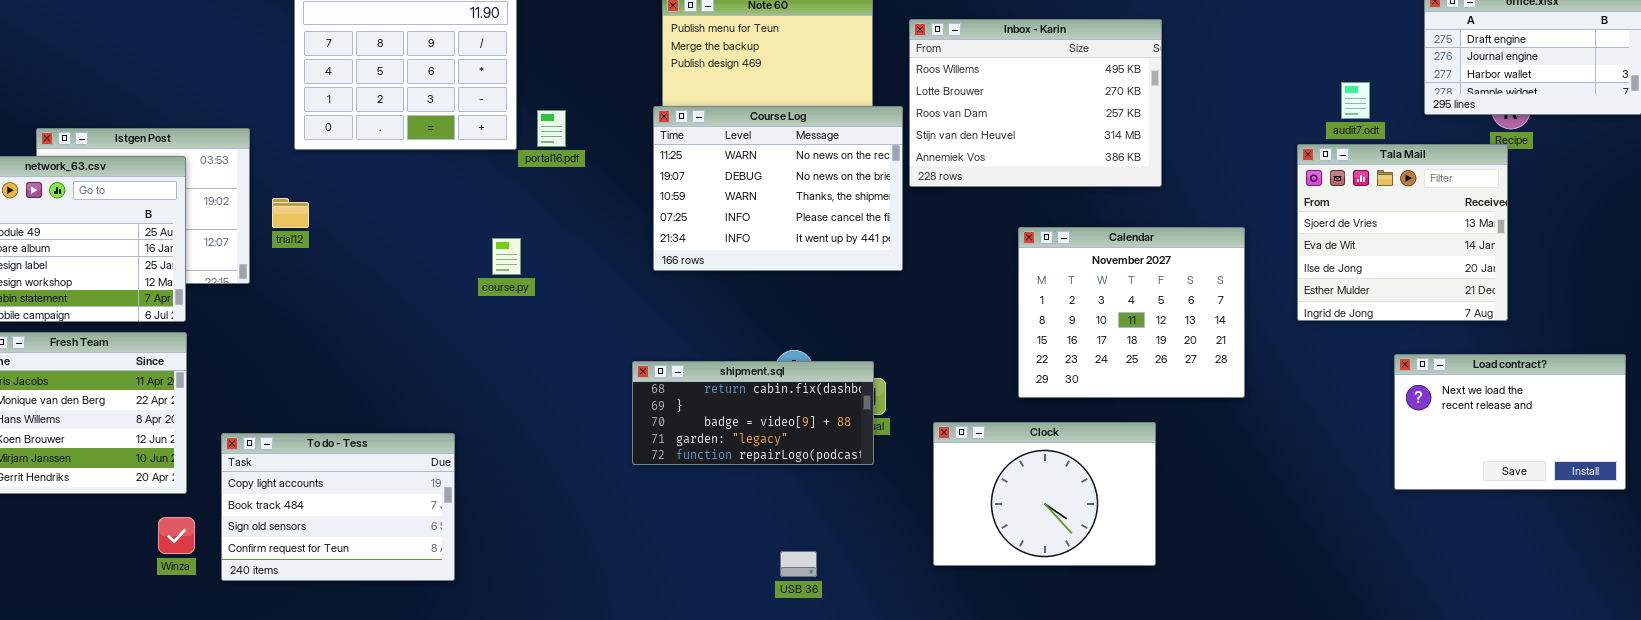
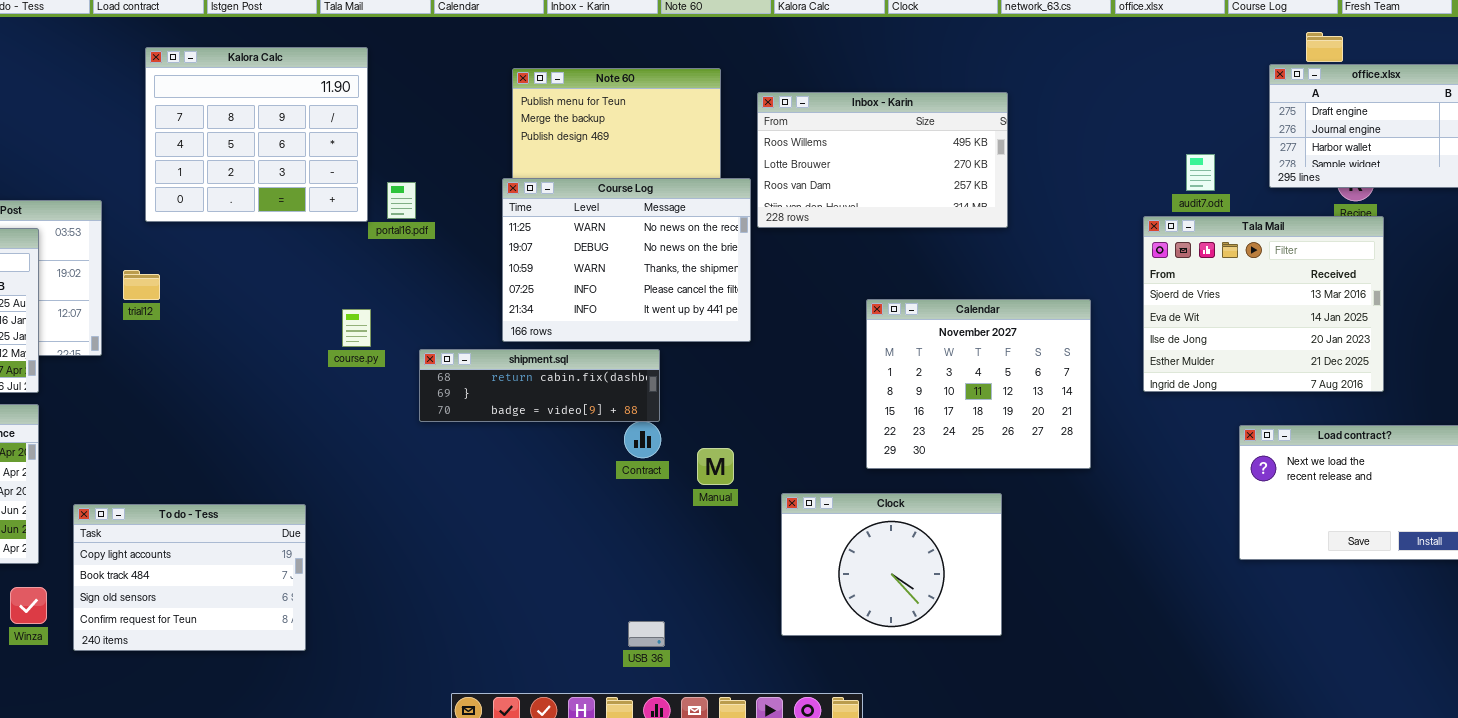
Inbox - Karin: [909,19,1162,187] -> [757,92,1008,228], resized
Tala Mail: [1297,144,1508,321] -> [1143,216,1384,392], resized
shipment.sql: [632,361,874,465] -> [419,349,660,422], moved, resized

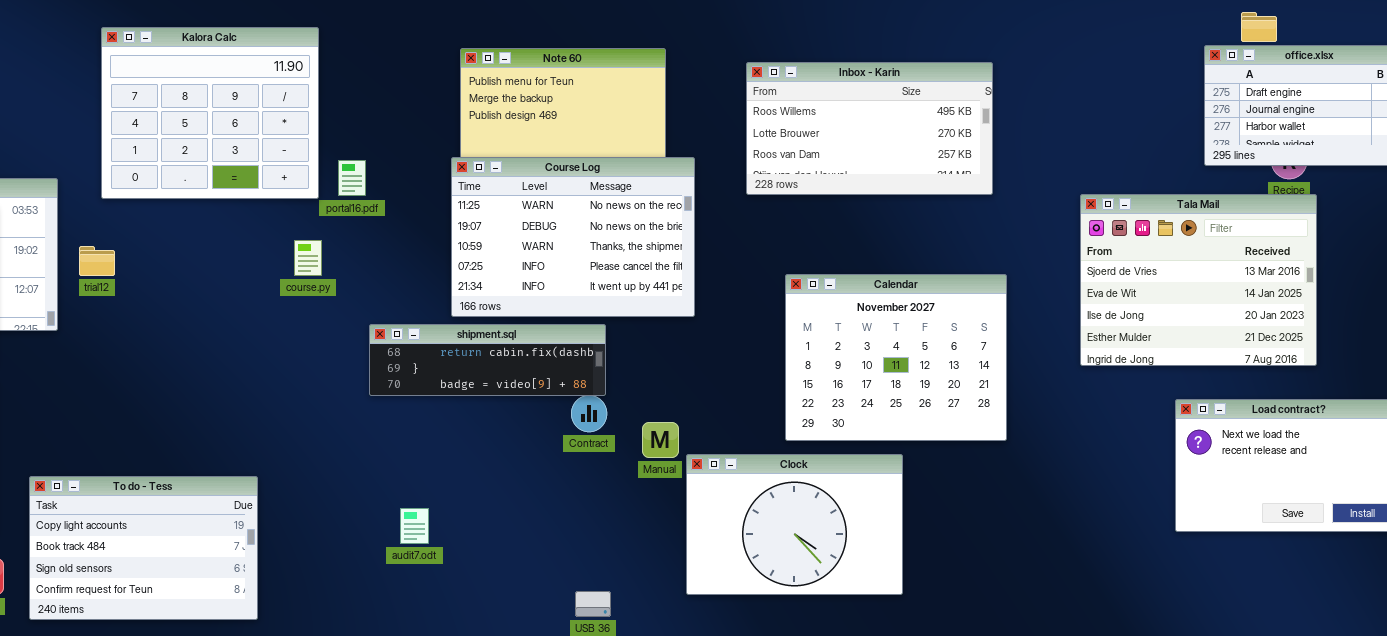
Inbox - Karin: [757,92,1008,228] -> [746,62,993,195], moved
audit7.odt: [1186,154,1215,191] -> [400,508,429,544], moved
Calendar: [866,299,1091,469] -> [785,274,1007,441], moved
course.py: [342,309,371,347] -> [294,240,322,276], moved
Clock: [781,493,1002,636] -> [686,454,903,595], moved

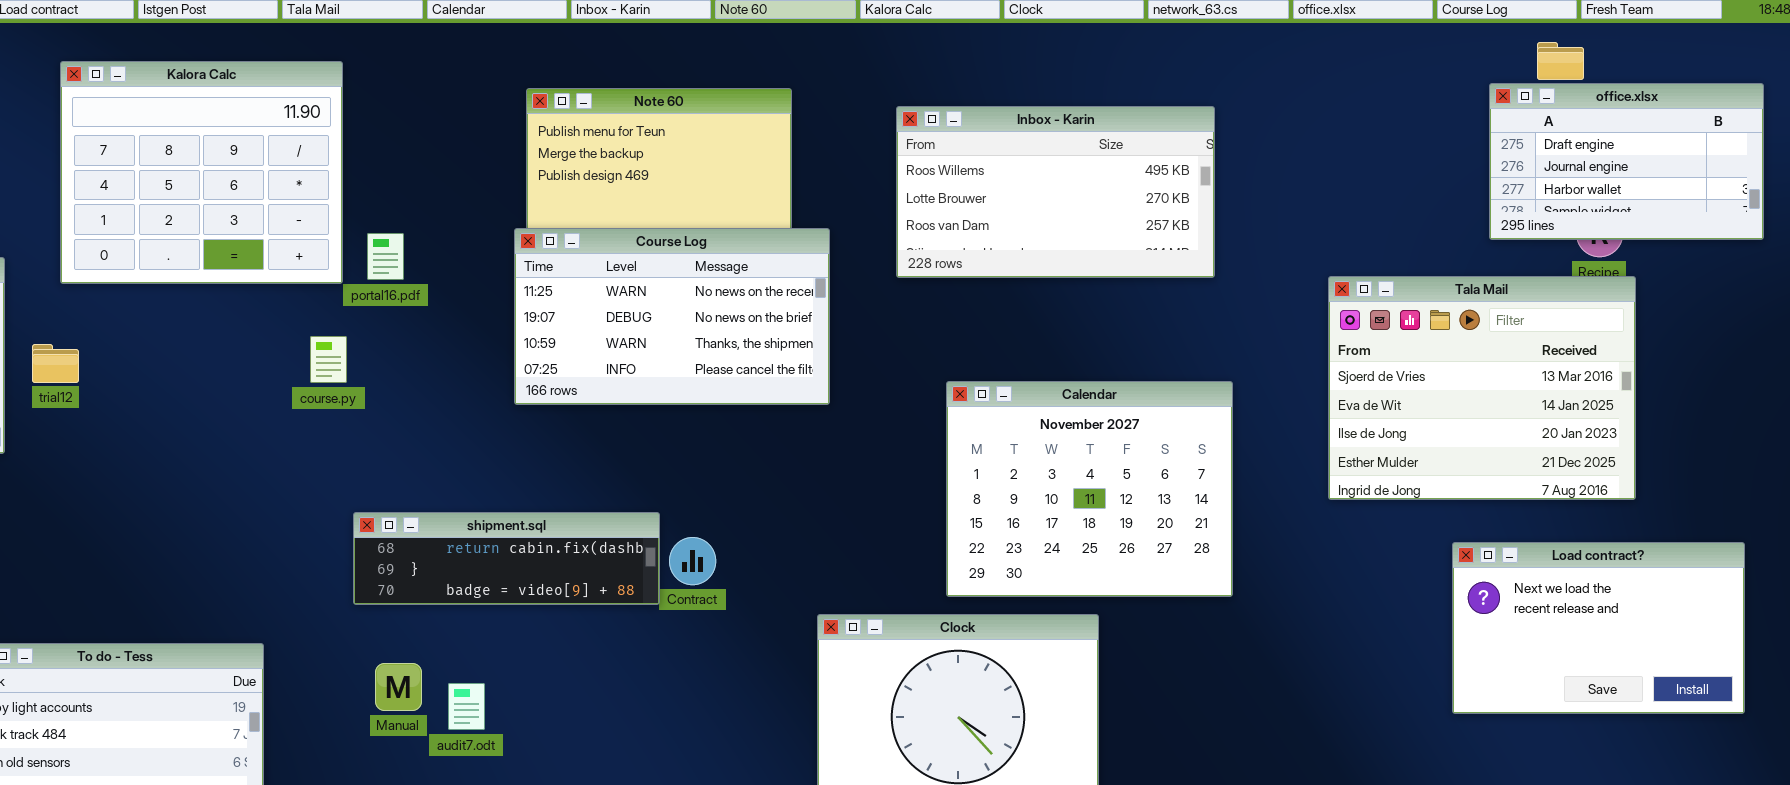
Course Log: [451,157,695,317] -> [514,228,830,405], resized
shipment.sql: [369,324,606,396] -> [353,512,660,605], moved
Manual: [642,422,679,458] -> [375,663,422,711], moved

